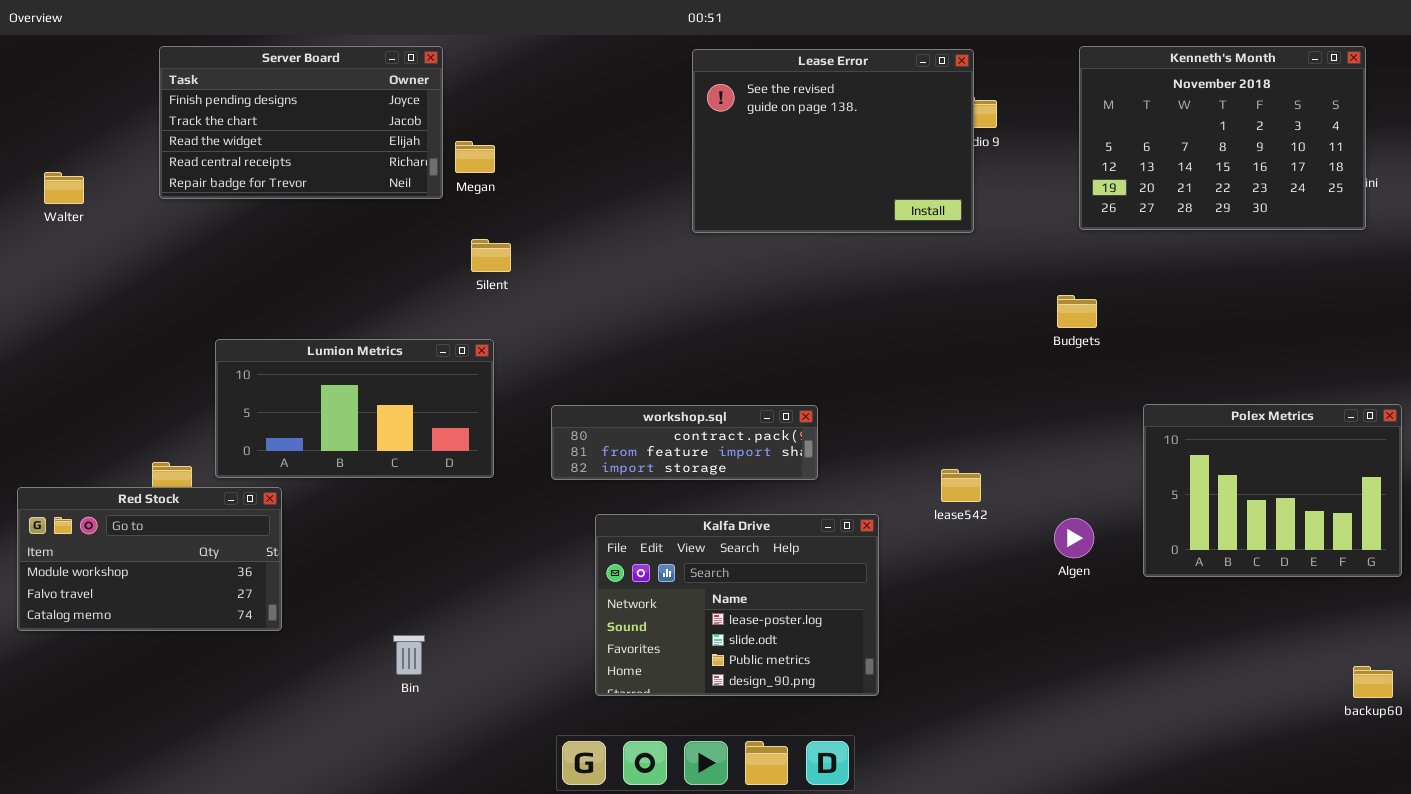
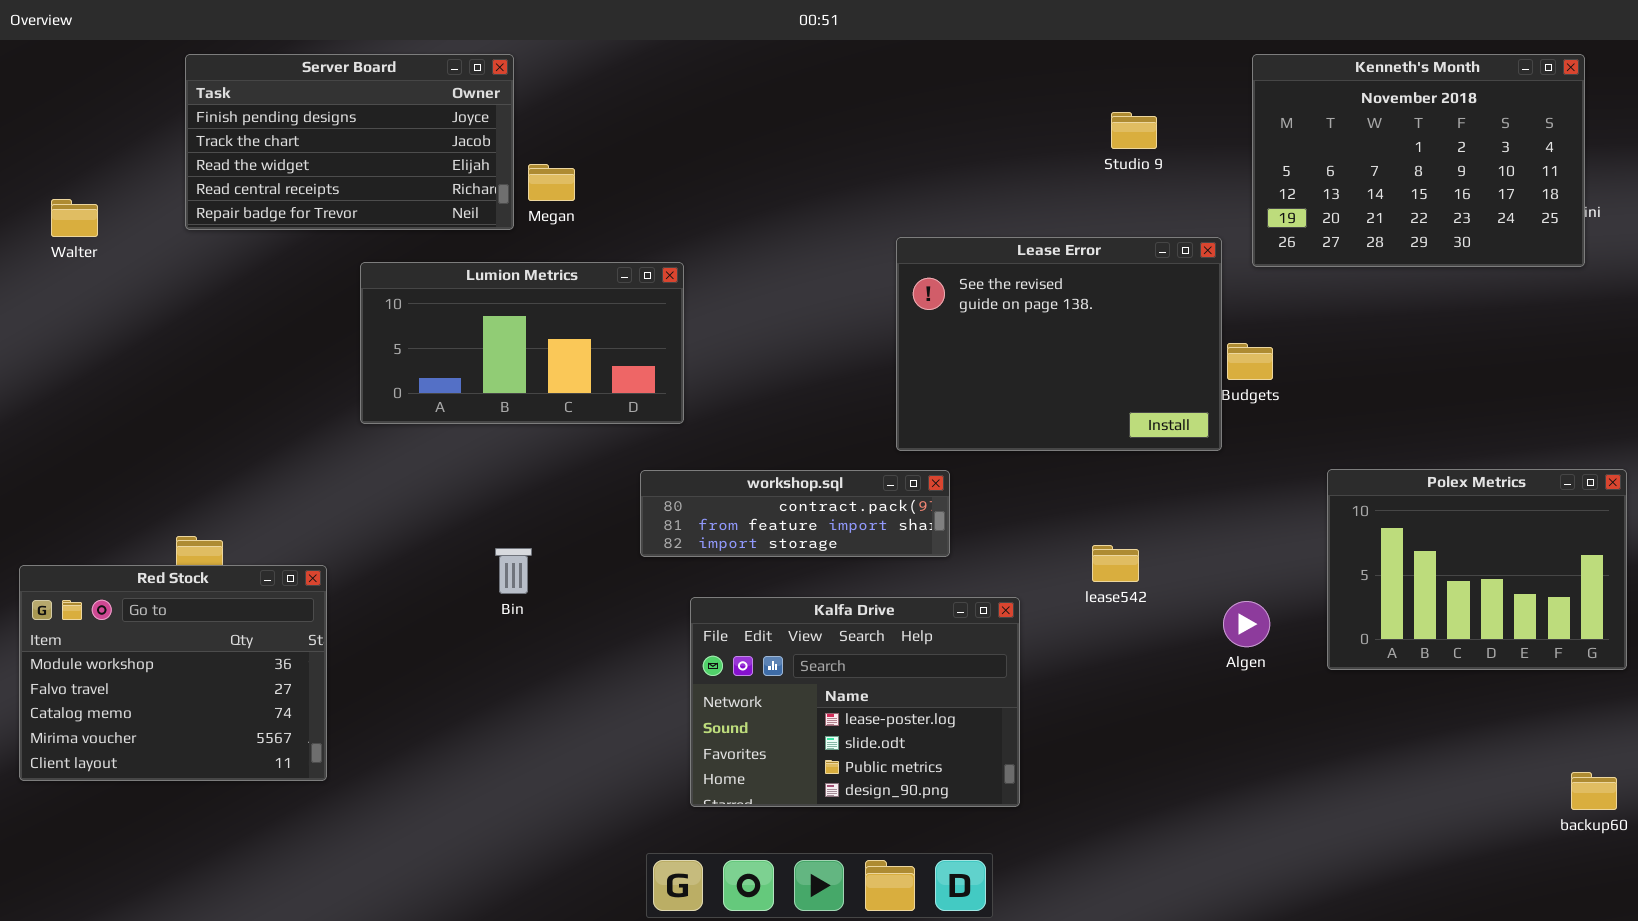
Lease Error: [692,49,974,233] -> [896,237,1222,451], moved
Lumion Metrics: [215,339,494,478] -> [360,262,684,424], moved
Red Stock: [17,487,282,631] -> [19,565,327,781], resized
Bin: [393,635,425,675] -> [495,548,532,594], moved

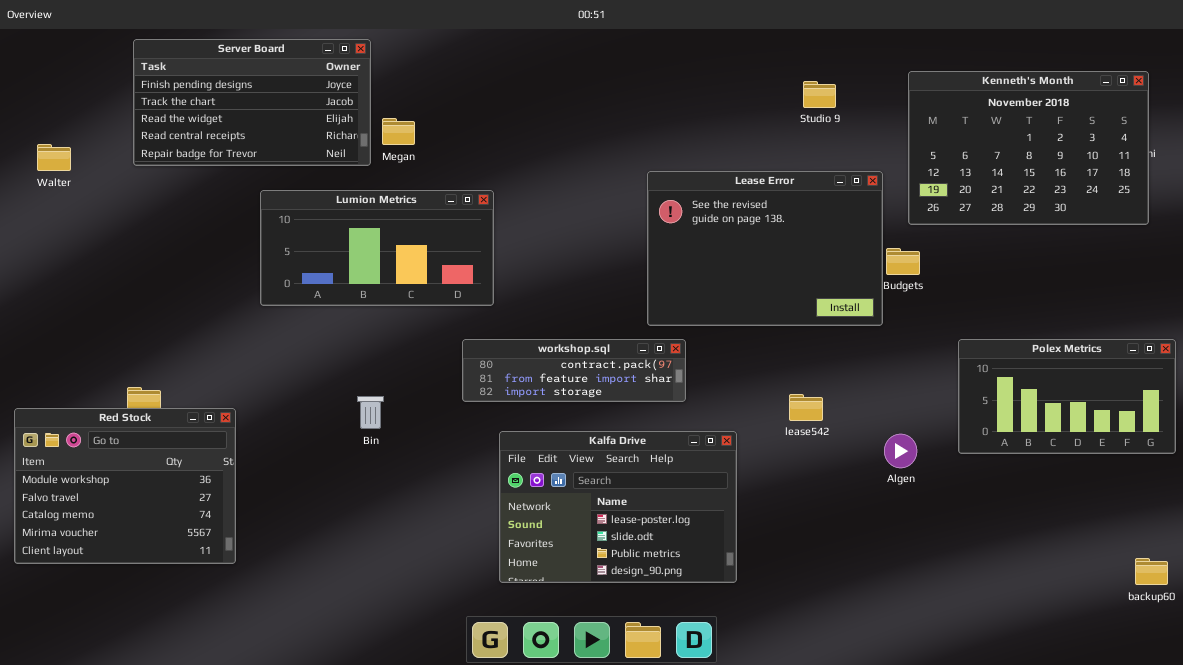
Kenneth's Month: [1252,54,1585,267] -> [908,71,1149,225], moved
Polex Metrics: [1327,469,1627,670] -> [958,339,1176,454], resized

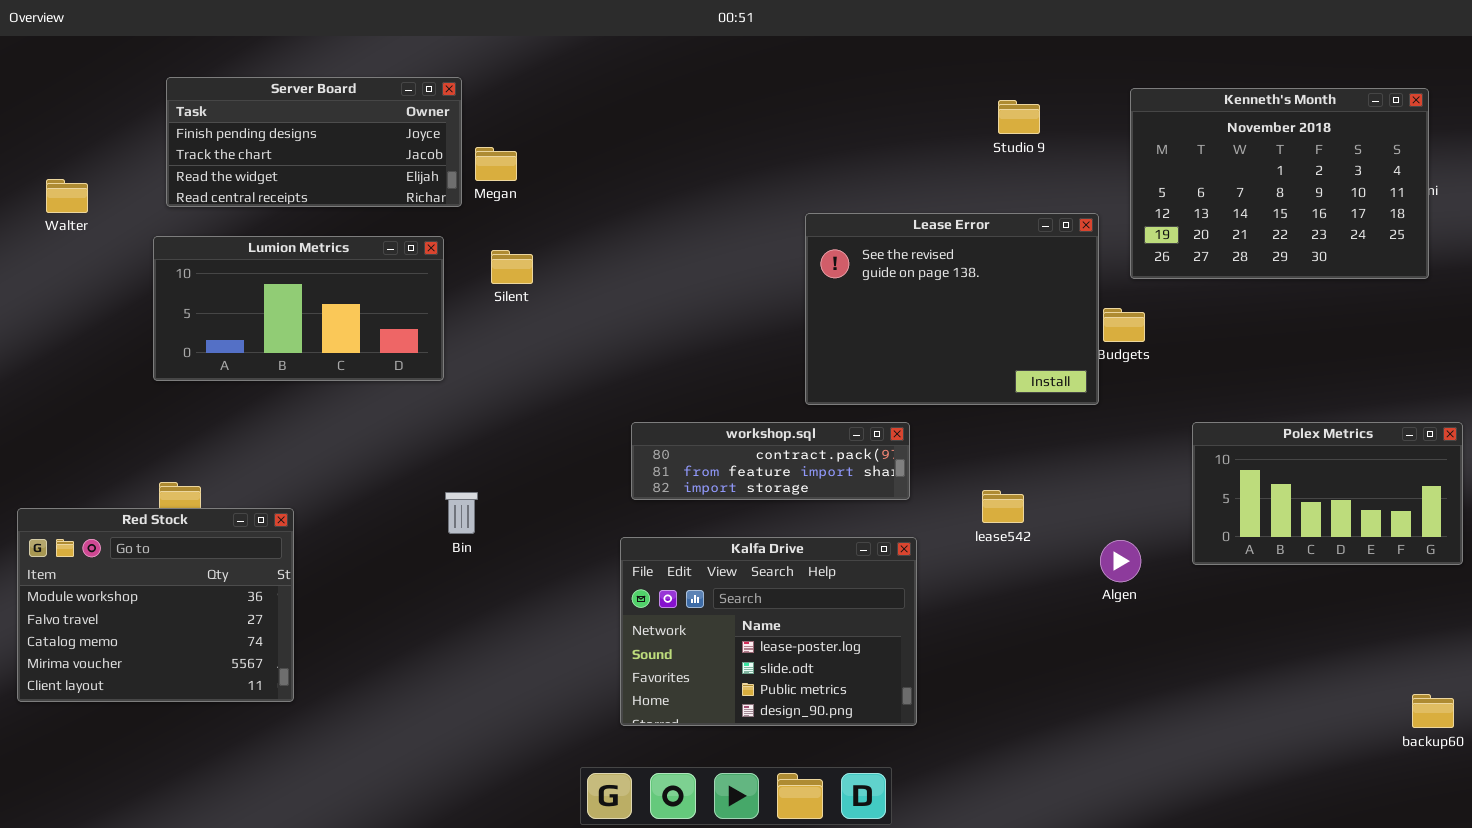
Server Board: [133,39,371,166] -> [166,77,462,207], resized
Lumion Metrics: [260,190,494,306] -> [153,236,444,381], moved
workshop.sql: [462,339,686,402] -> [631,422,910,500], moved

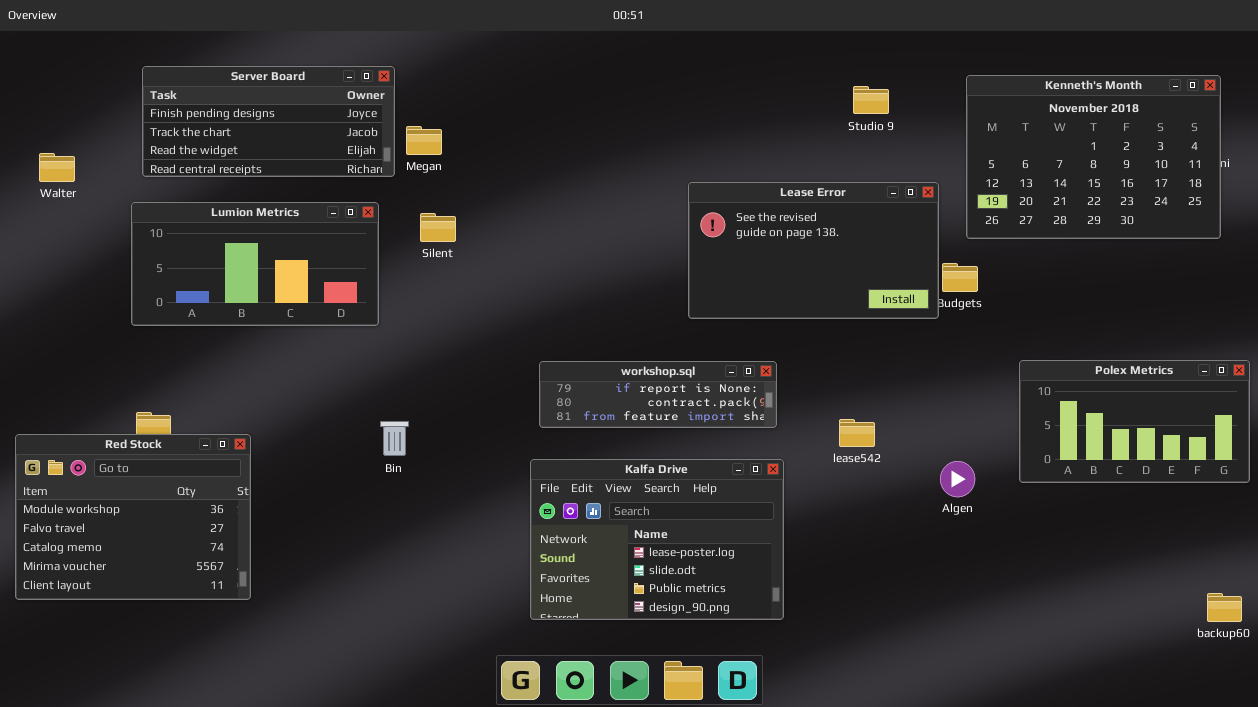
Lease Error: [805,213,1099,405] -> [688,182,939,319], resized
workshop.sql: [631,422,910,500] -> [539,361,777,428], scrolled up 1 row

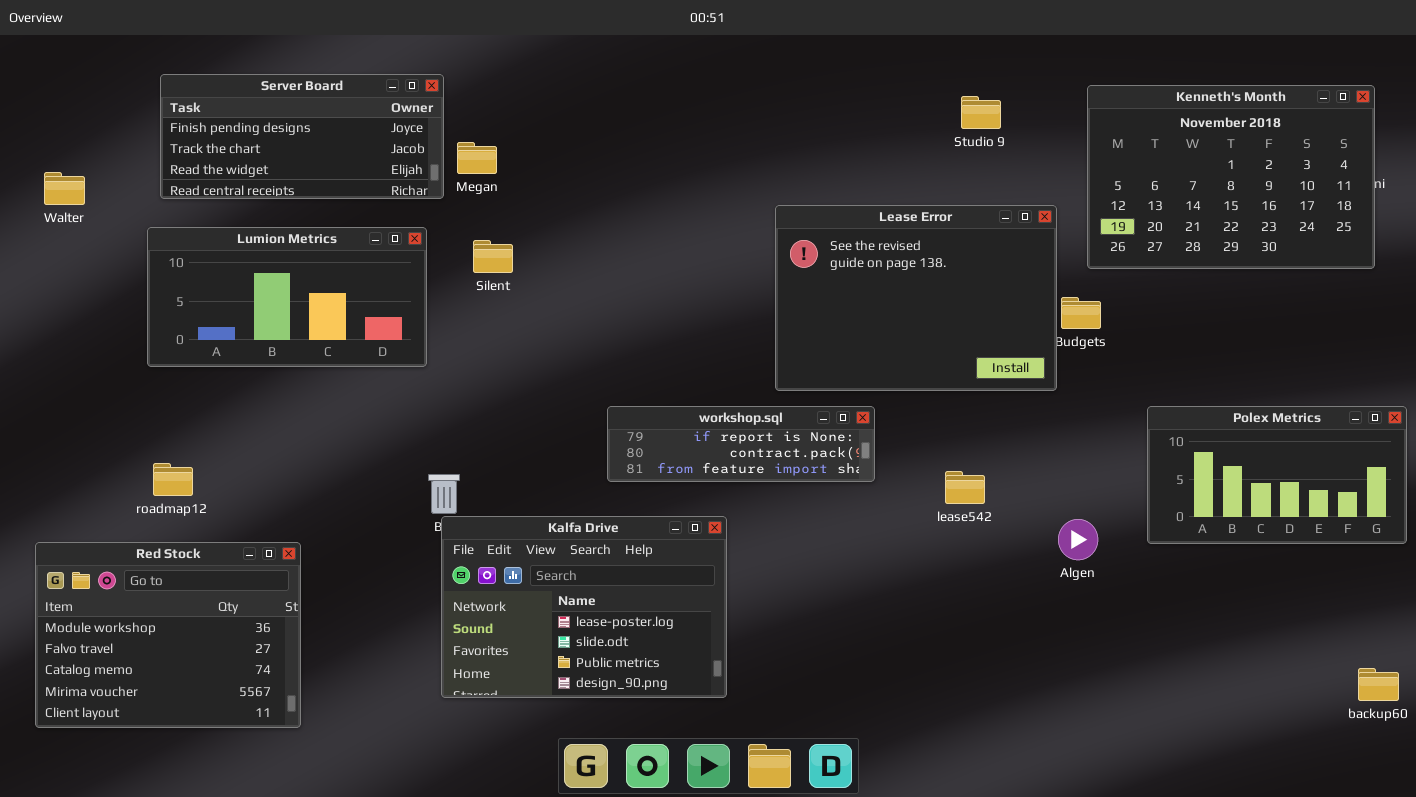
Lease Error: [688,182,939,319] -> [775,205,1057,391], resized
Red Stock: [15,434,251,600] -> [35,542,301,728], moved
Kalfa Drive: [530,459,784,620] -> [441,516,727,698], moved

